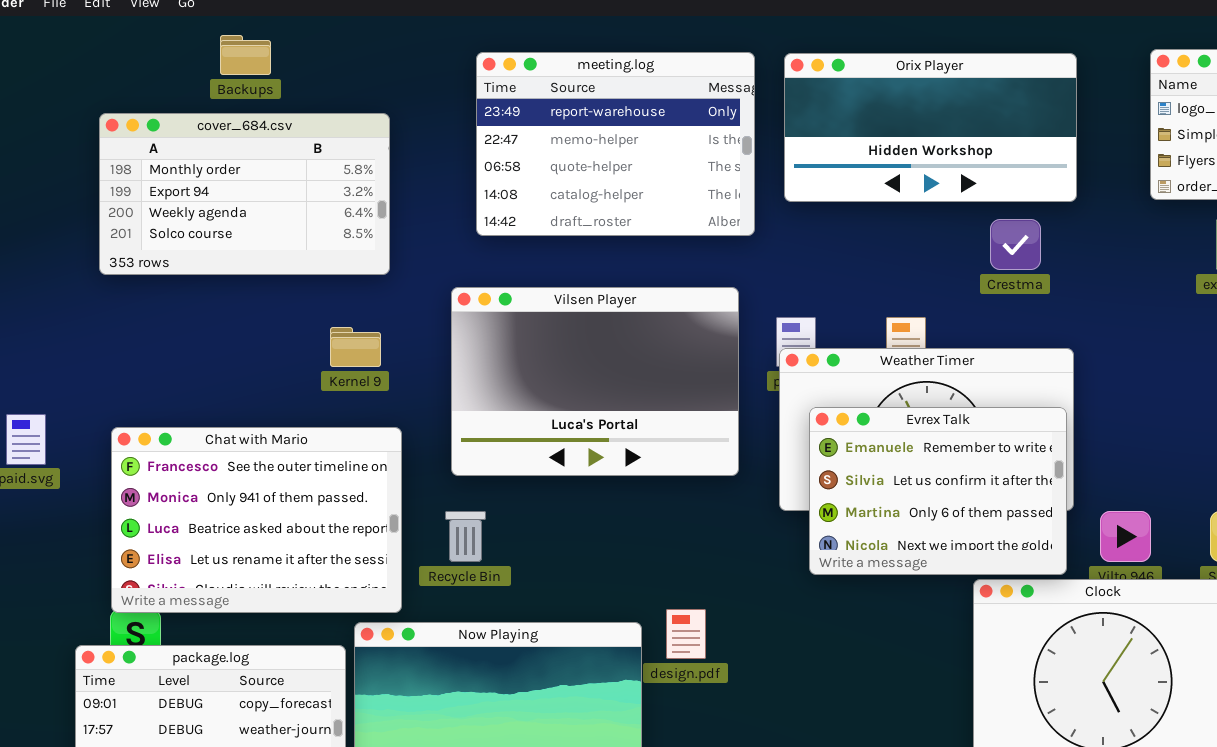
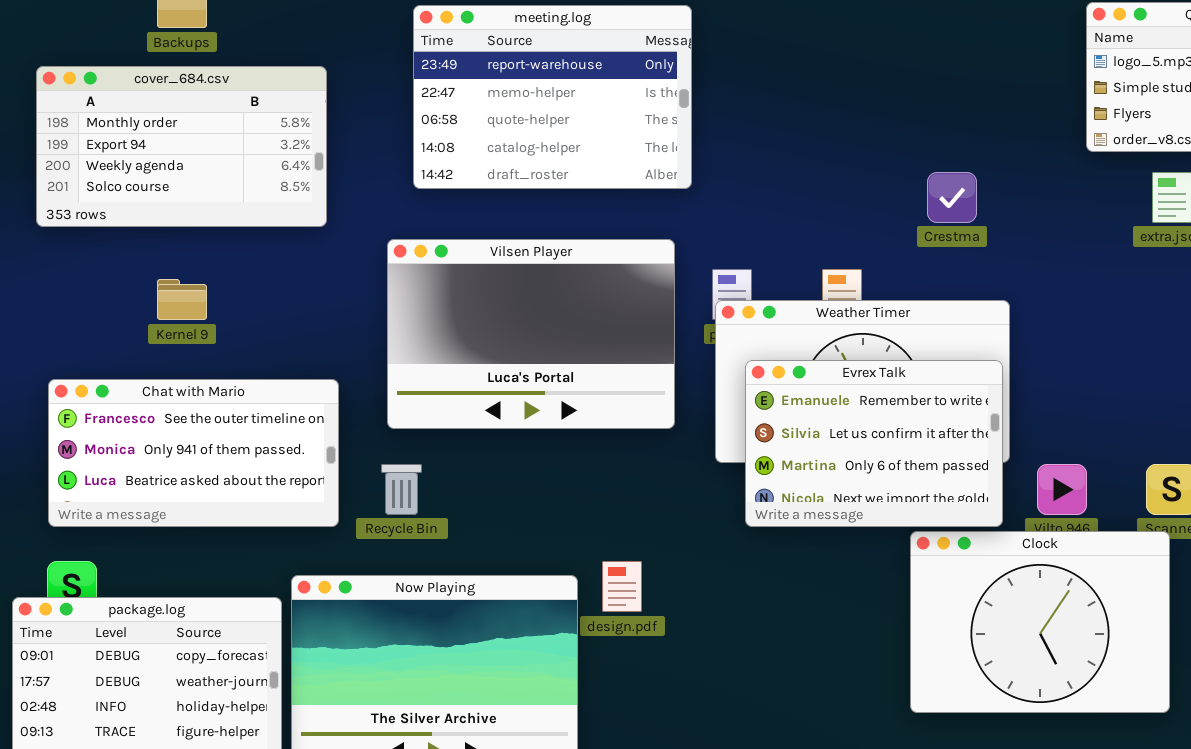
Orix Player: [784,53,1077,202] -> none, closed
Kernel 9: [330,327,381,367] -> [157,279,207,320], moved
Chat with Mario: [111,427,402,613] -> [48,379,339,527], resized

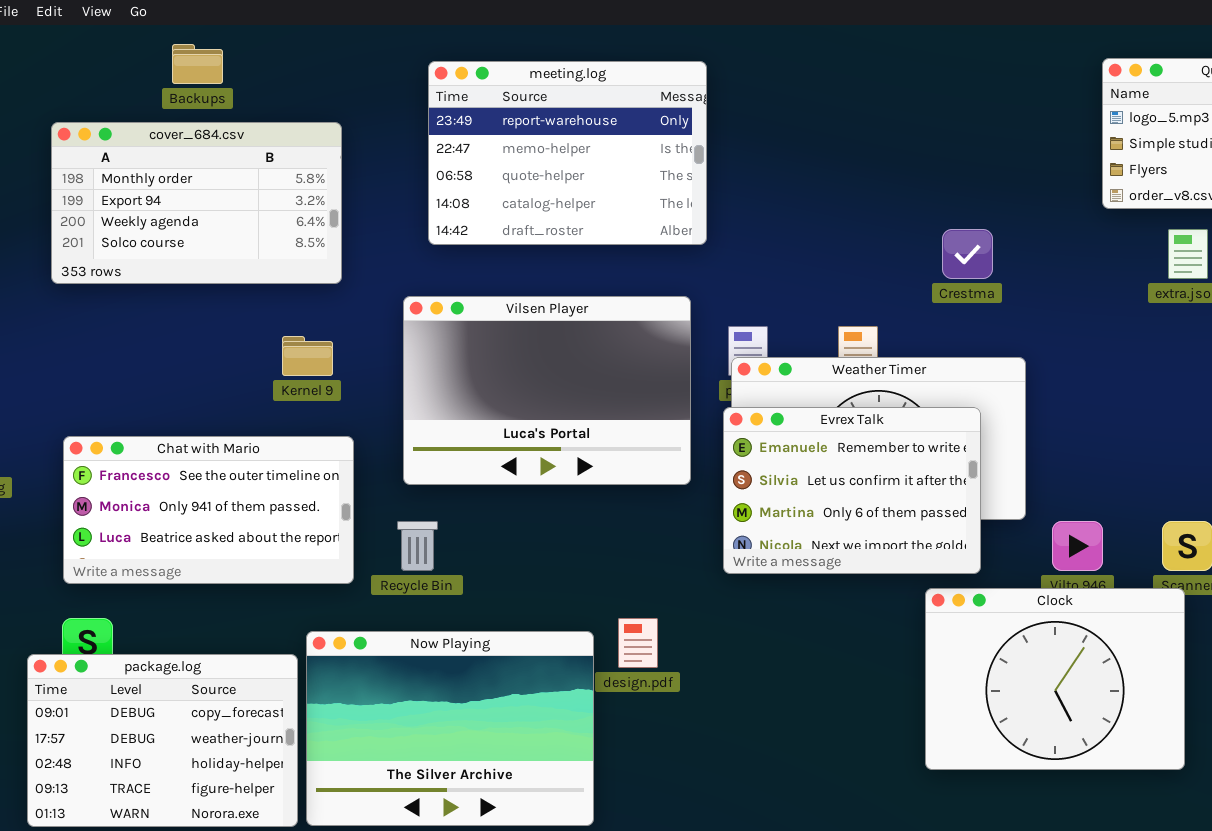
Kernel 9: [157,279,207,320] -> [282,336,333,376], moved
Evrex Talk: [745,360,1003,527] -> [723,407,981,574], moved

